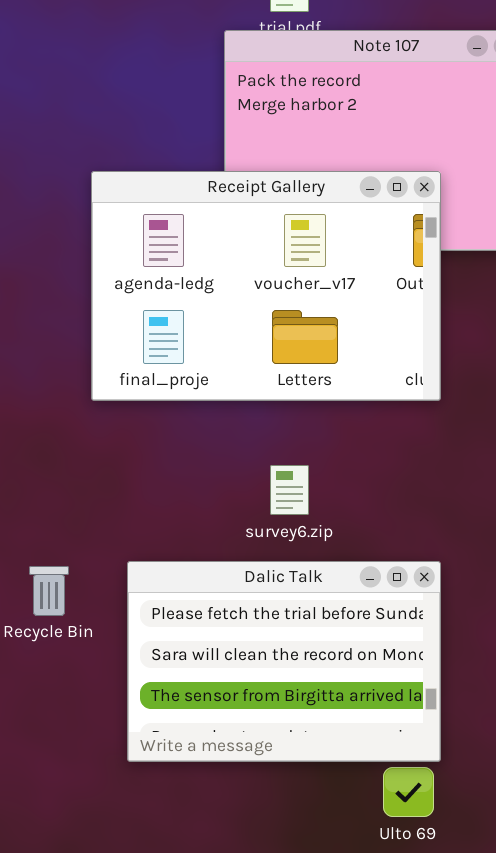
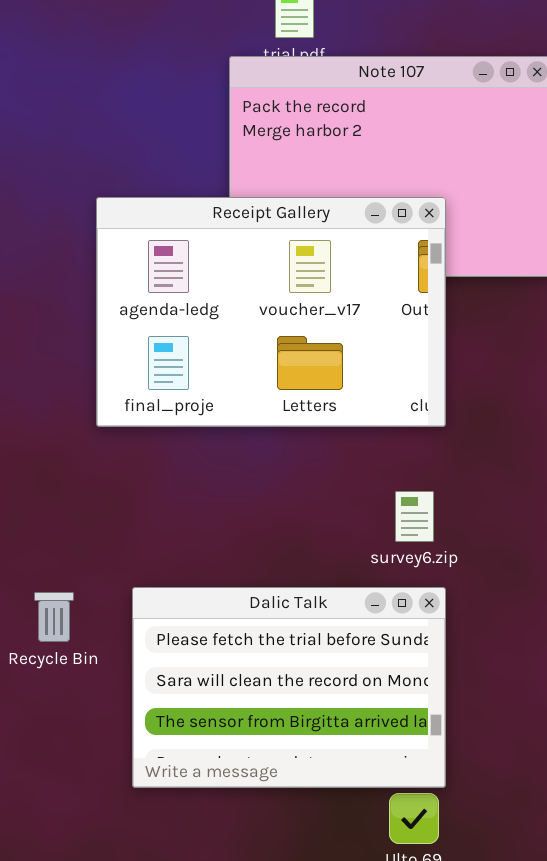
survey6.zip: [270,465,309,515] -> [395,491,434,542], moved

